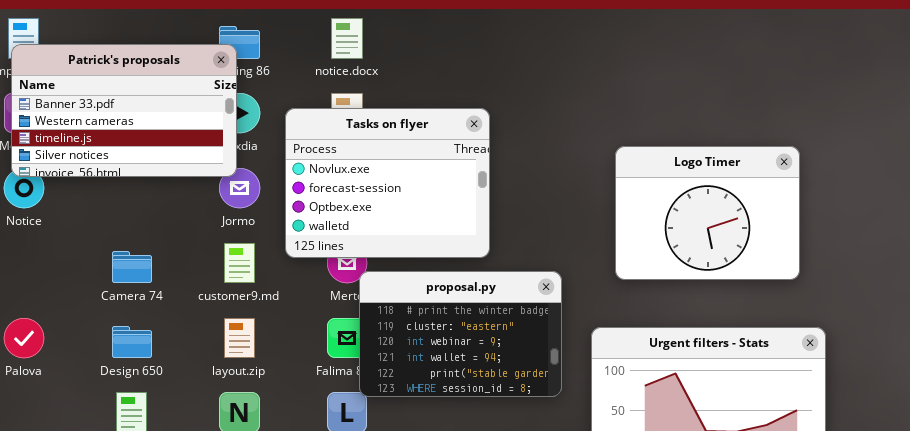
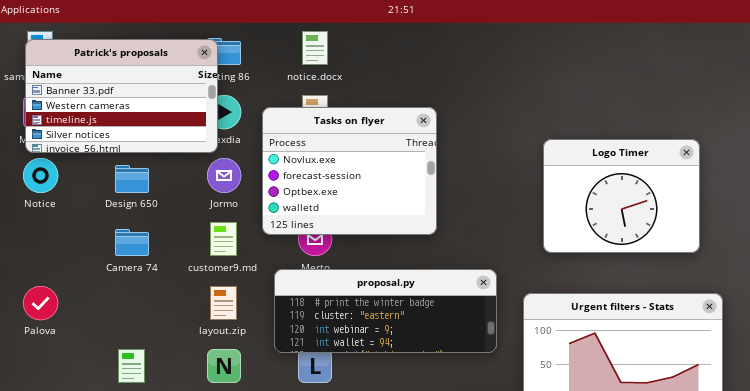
Patrick's proposals: [11,44,237,177] -> [25,39,218,153], moved
proposal.py: [359,271,562,397] -> [274,269,497,353], resized
Design 650: [112,326,152,358] -> [115,165,149,193], moved

